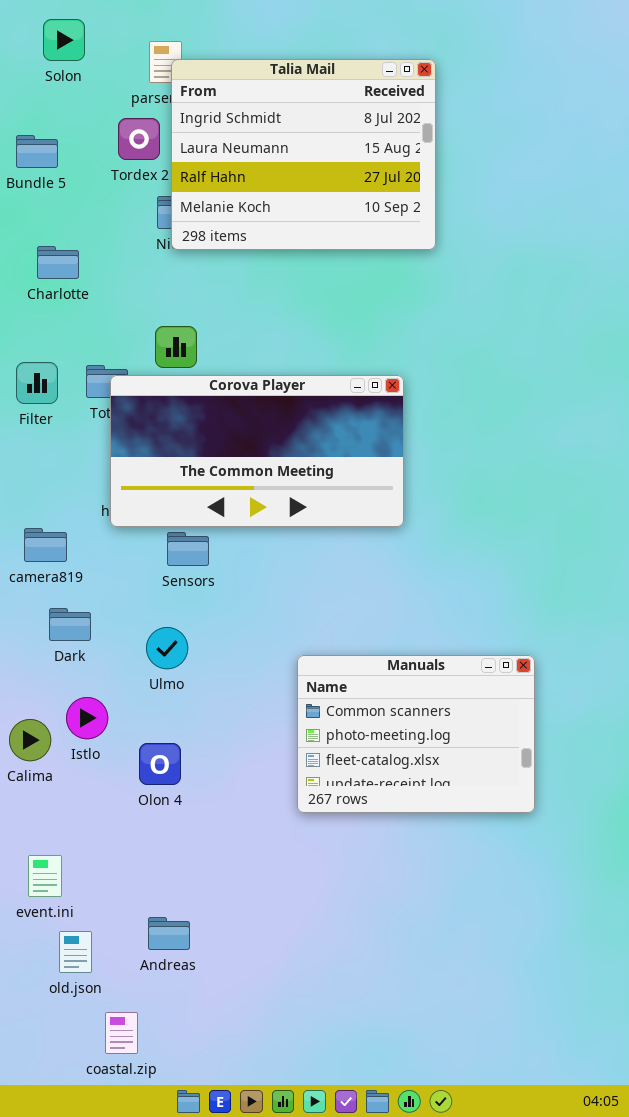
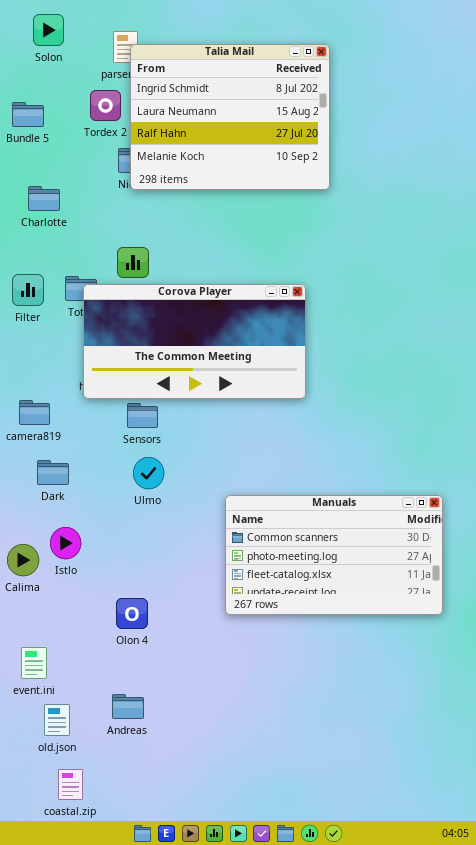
Ulmo: [146,627,188,669] -> [133,457,164,489], moved
Manuals: [297,655,535,813] -> [225,495,443,615], resized
Olon 4: [139,743,181,785] -> [116,598,148,629], moved
coastal.zip: [105,1012,138,1054] -> [58,769,83,800], moved

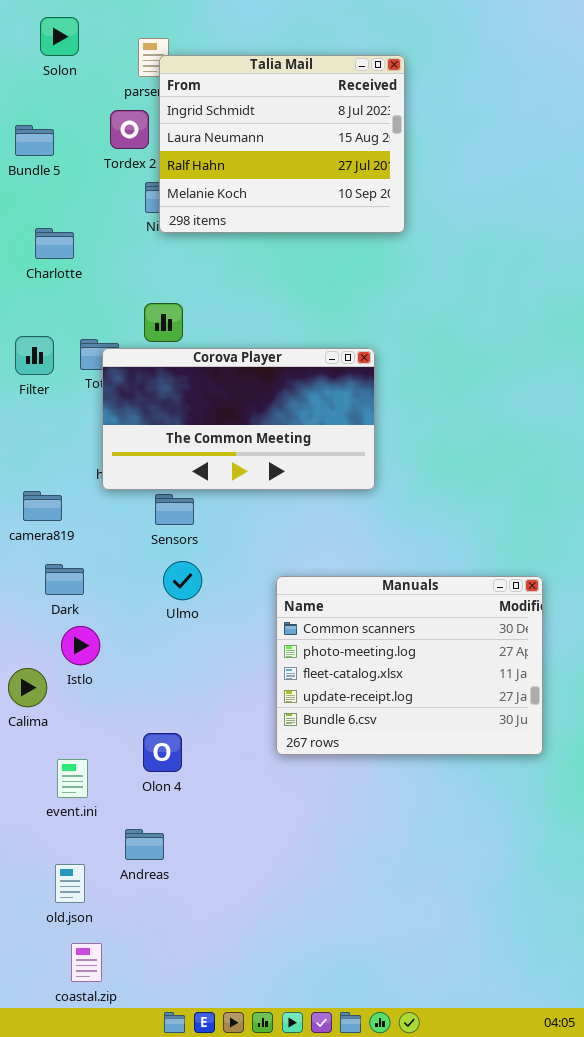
Manuals: [225,495,443,615] -> [276,576,543,755], resized
Istlo: [50,527,81,559] -> [61,626,100,665], moved
event.ini: [21,647,47,679] -> [57,759,88,798], moved
Andreas: [112,694,144,719] -> [125,829,164,860], moved

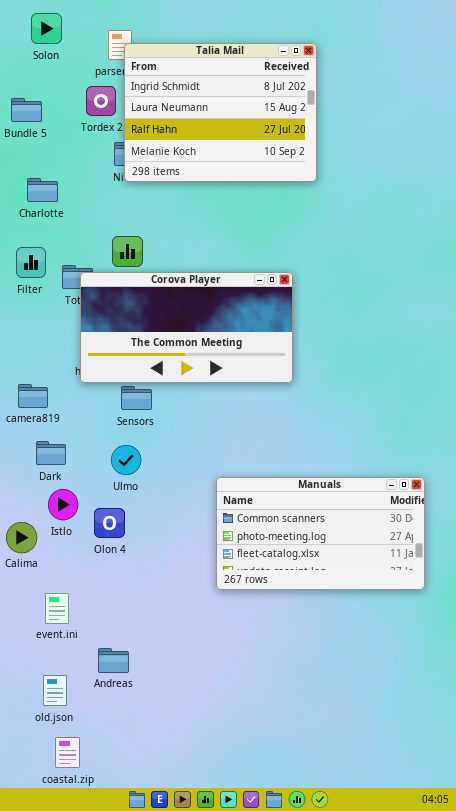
Filter: [15,336,54,375] -> [16,247,46,278], moved
Ulmo: [163,561,202,600] -> [111,445,141,475], moved
Manuals: [276,576,543,755] -> [216,477,425,590], resized
Olon 4: [143,733,182,772] -> [94,508,125,538], moved

